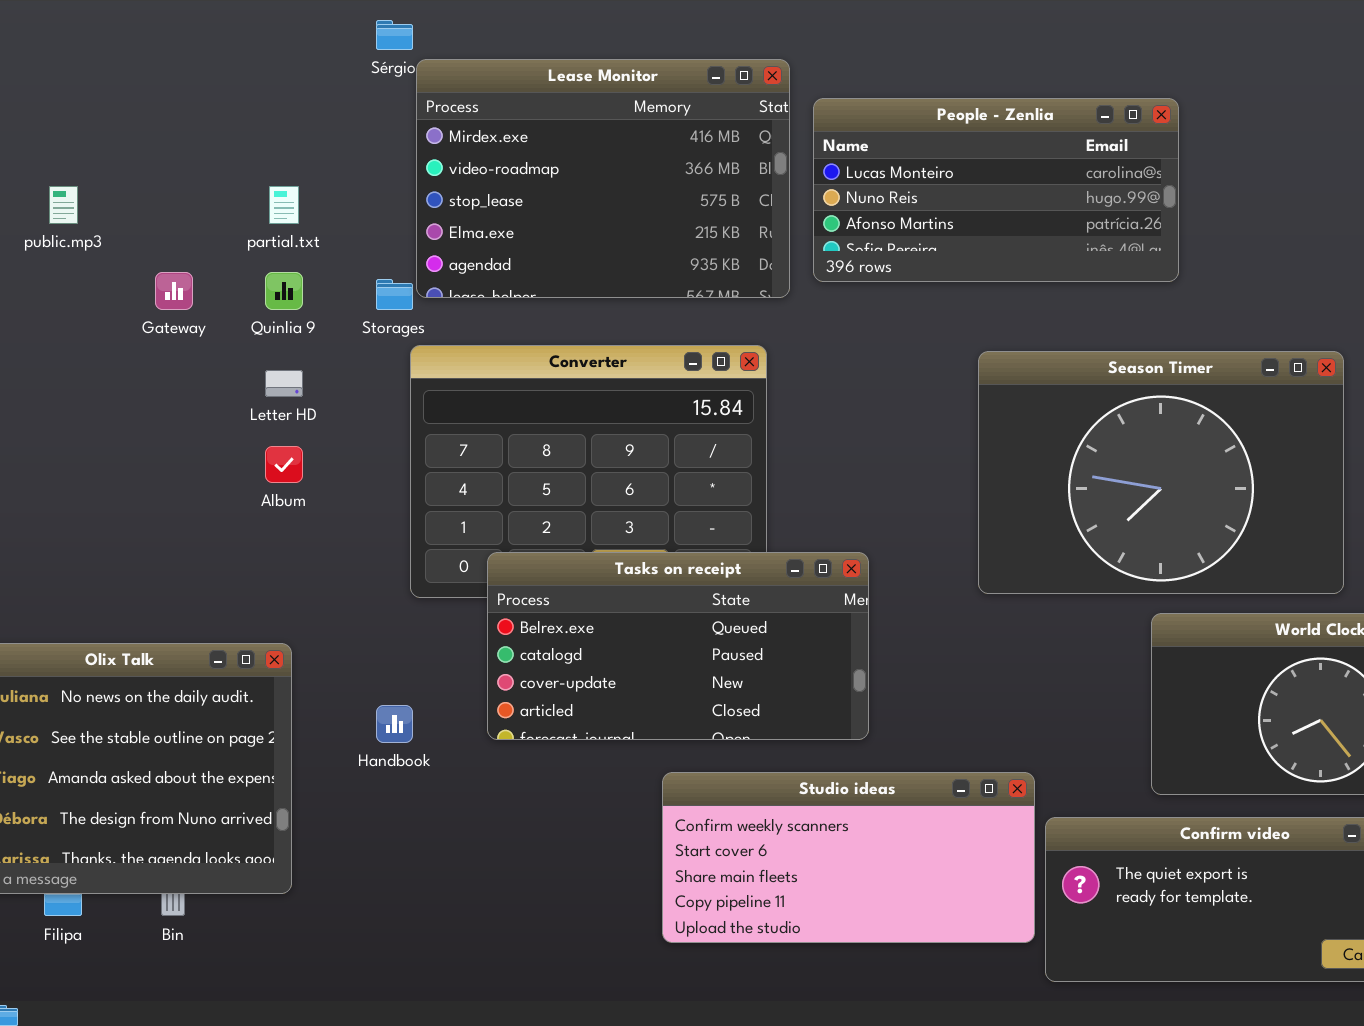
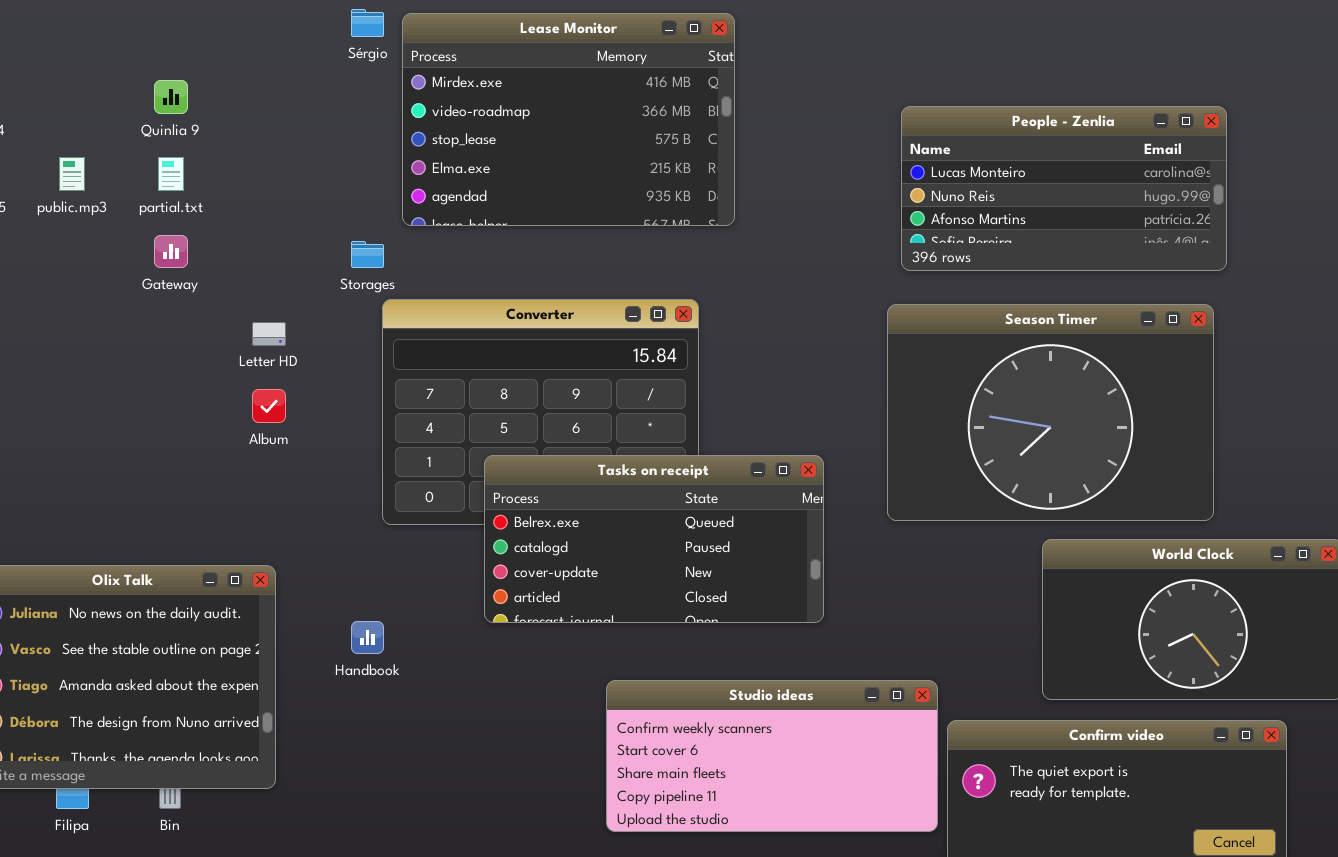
Lease Monitor: [416,59,790,298] -> [402,13,735,226], moved
People - Zenlia: [813,98,1179,282] -> [901,106,1227,271], moved
partial.txt: [269,186,299,224] -> [158,157,184,191], moved
Quinlia 9: [265,272,303,310] -> [154,80,188,114], moved
Tasks on receipt: [487,552,869,740] -> [484,455,824,623], moved

